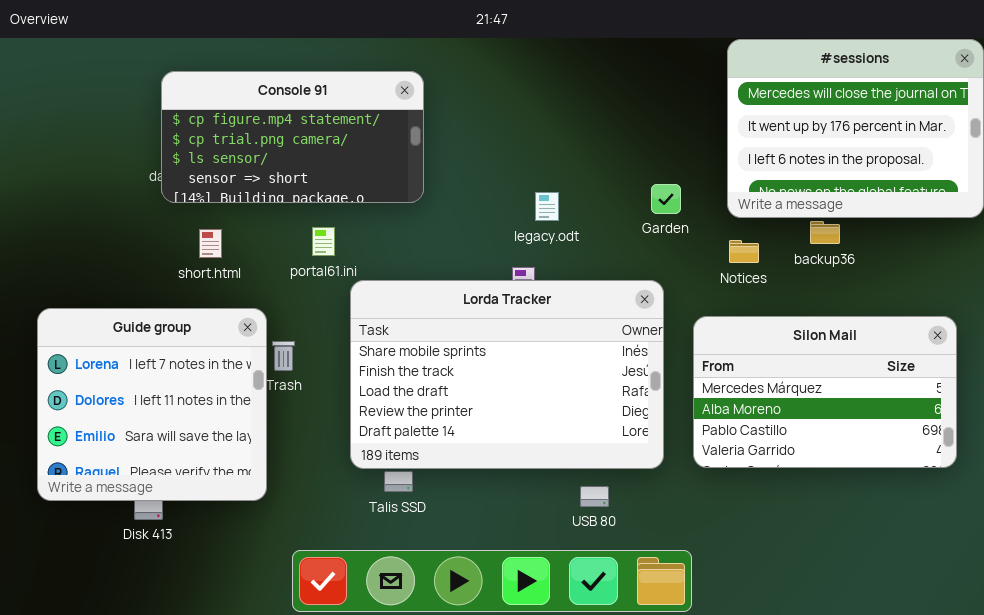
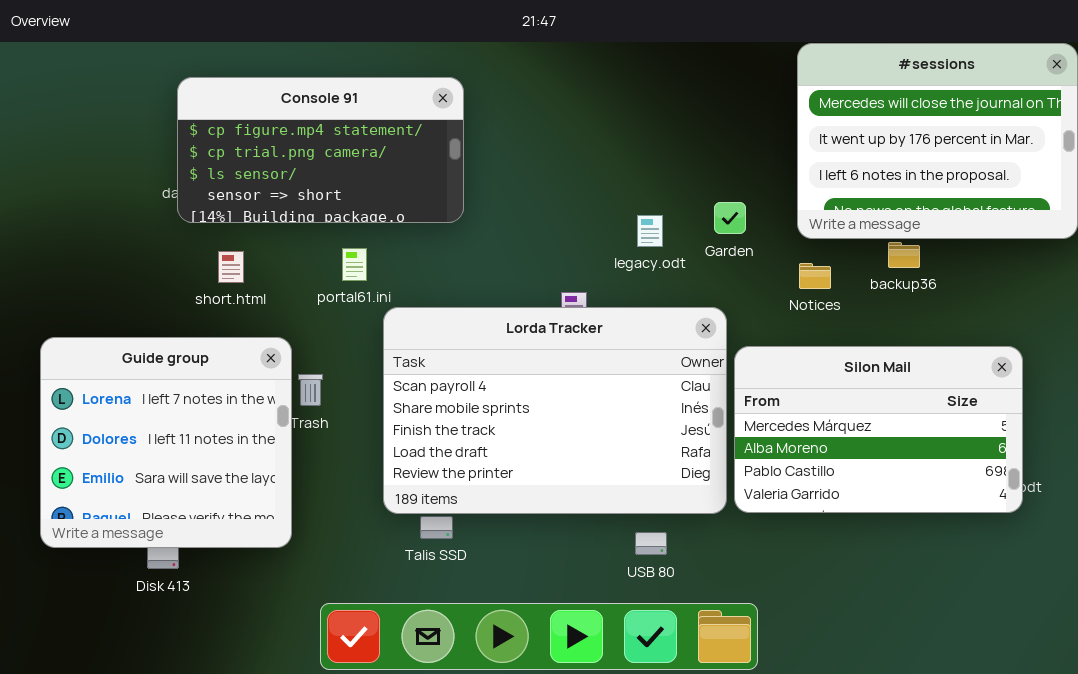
legacy.odt: [535,192,559,221] -> [637,215,663,247], moved
Lorda Tracker: [350,280,664,469] -> [383,307,727,514], scrolled up 1 row
Silon Mail: [693,316,957,468] -> [734,346,1023,513], moved

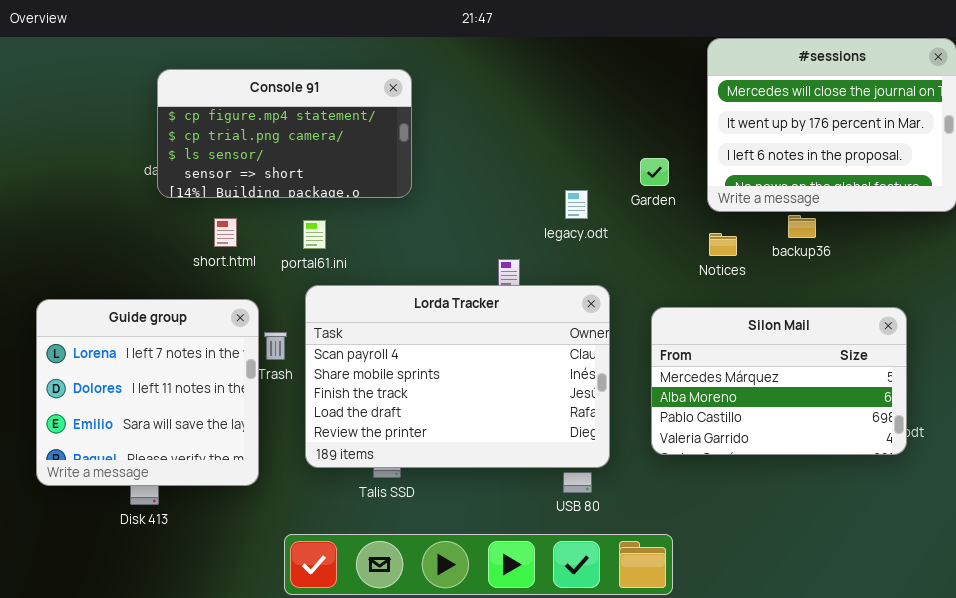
Garden: [714,202,746,234] -> [640,158,669,186], moved
short.html: [218,251,244,283] -> [214,218,237,247], moved
Lorda Tracker: [383,307,727,514] -> [305,285,610,468], moved

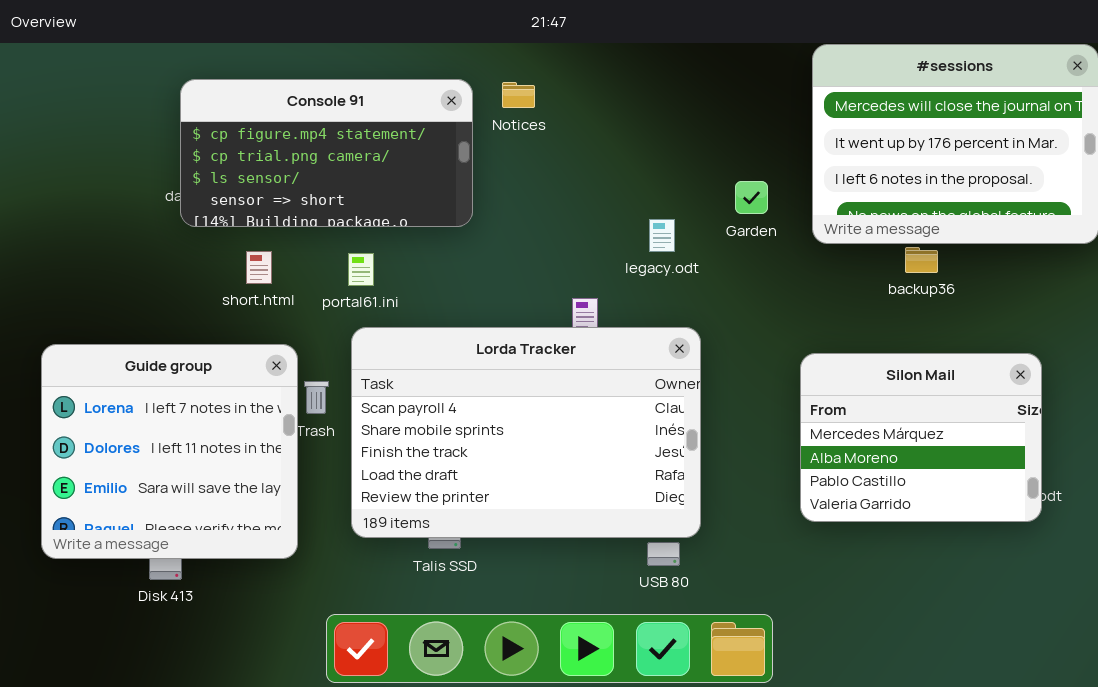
Notices: [709,233,737,256] -> [502,82,535,108], moved
Silon Mail: [651,307,907,455] -> [800,353,1042,522], resized

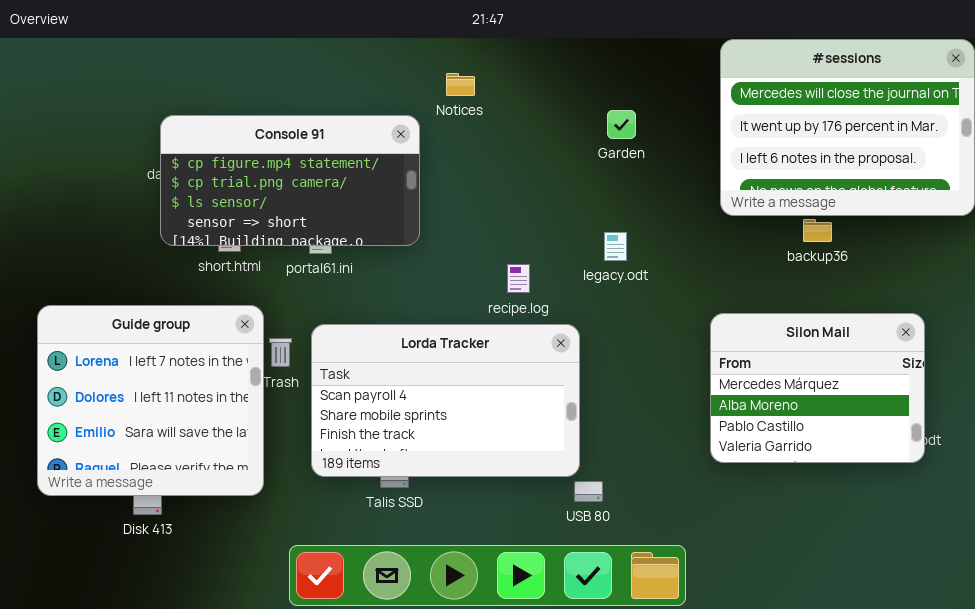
Console 91: [180,79,473,227] -> [160,115,420,246], moved
Garden: [735,181,768,214] -> [607,110,636,139], moved
legacy.odt: [649,219,675,252] -> [604,232,627,261], moved
Lorda Tracker: [351,327,701,538] -> [311,324,580,477], resized

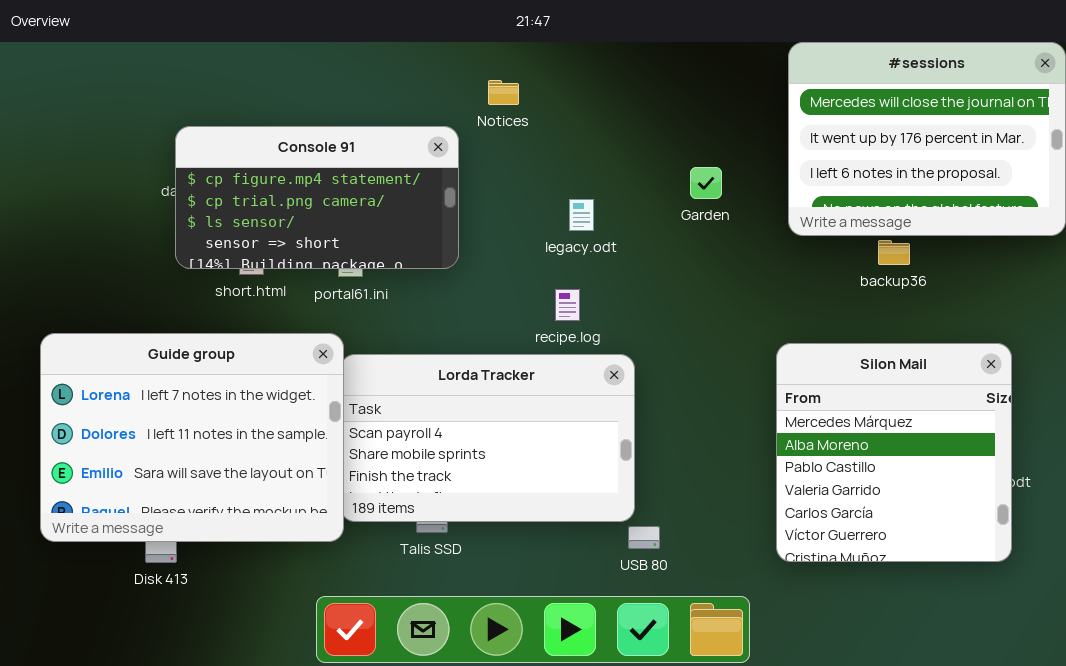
Garden: [607,110,636,139] -> [690,167,722,199], moved
legacy.odt: [604,232,627,261] -> [569,199,594,231], moved
Guide group: [37,305,264,496] -> [40,333,344,542], resized
Silon Mail: [710,313,925,463] -> [776,343,1012,562], resized

